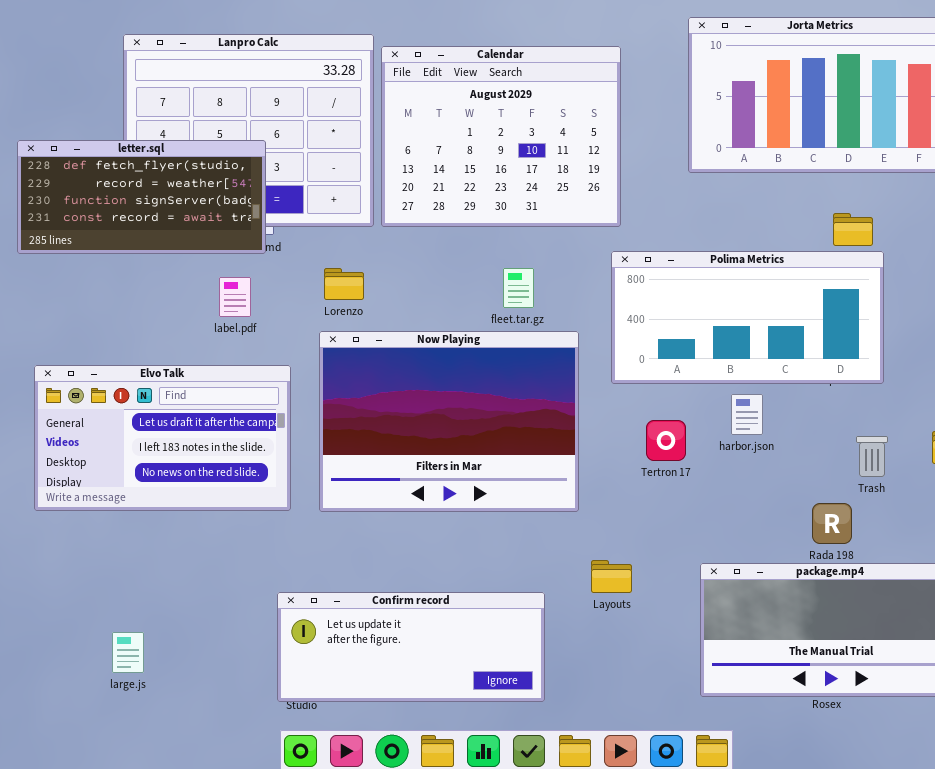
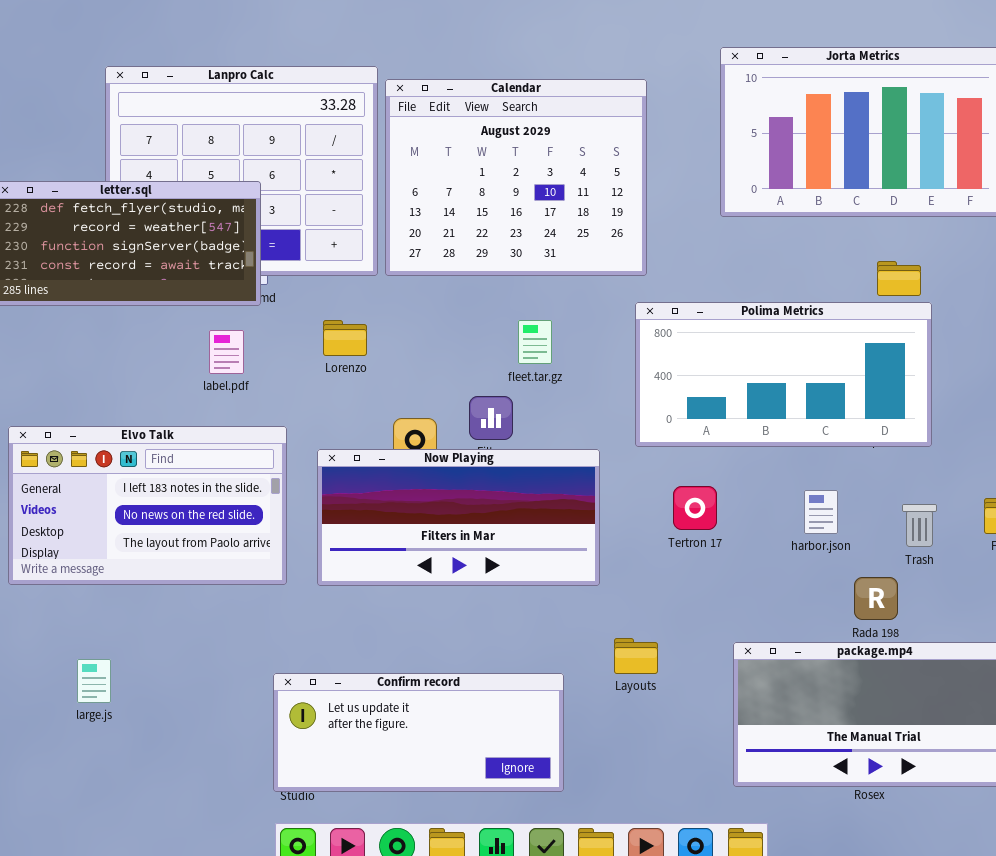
Now Playing: [319,331,579,512] -> [317,449,600,586], resized
Elvo Talk: [34,365,291,511] -> [8,426,287,585], scrolled down 1 row
harbor.json: [731,394,763,435] -> [804,490,838,534], moved
large.js: [112,632,144,673] -> [77,659,111,703], moved

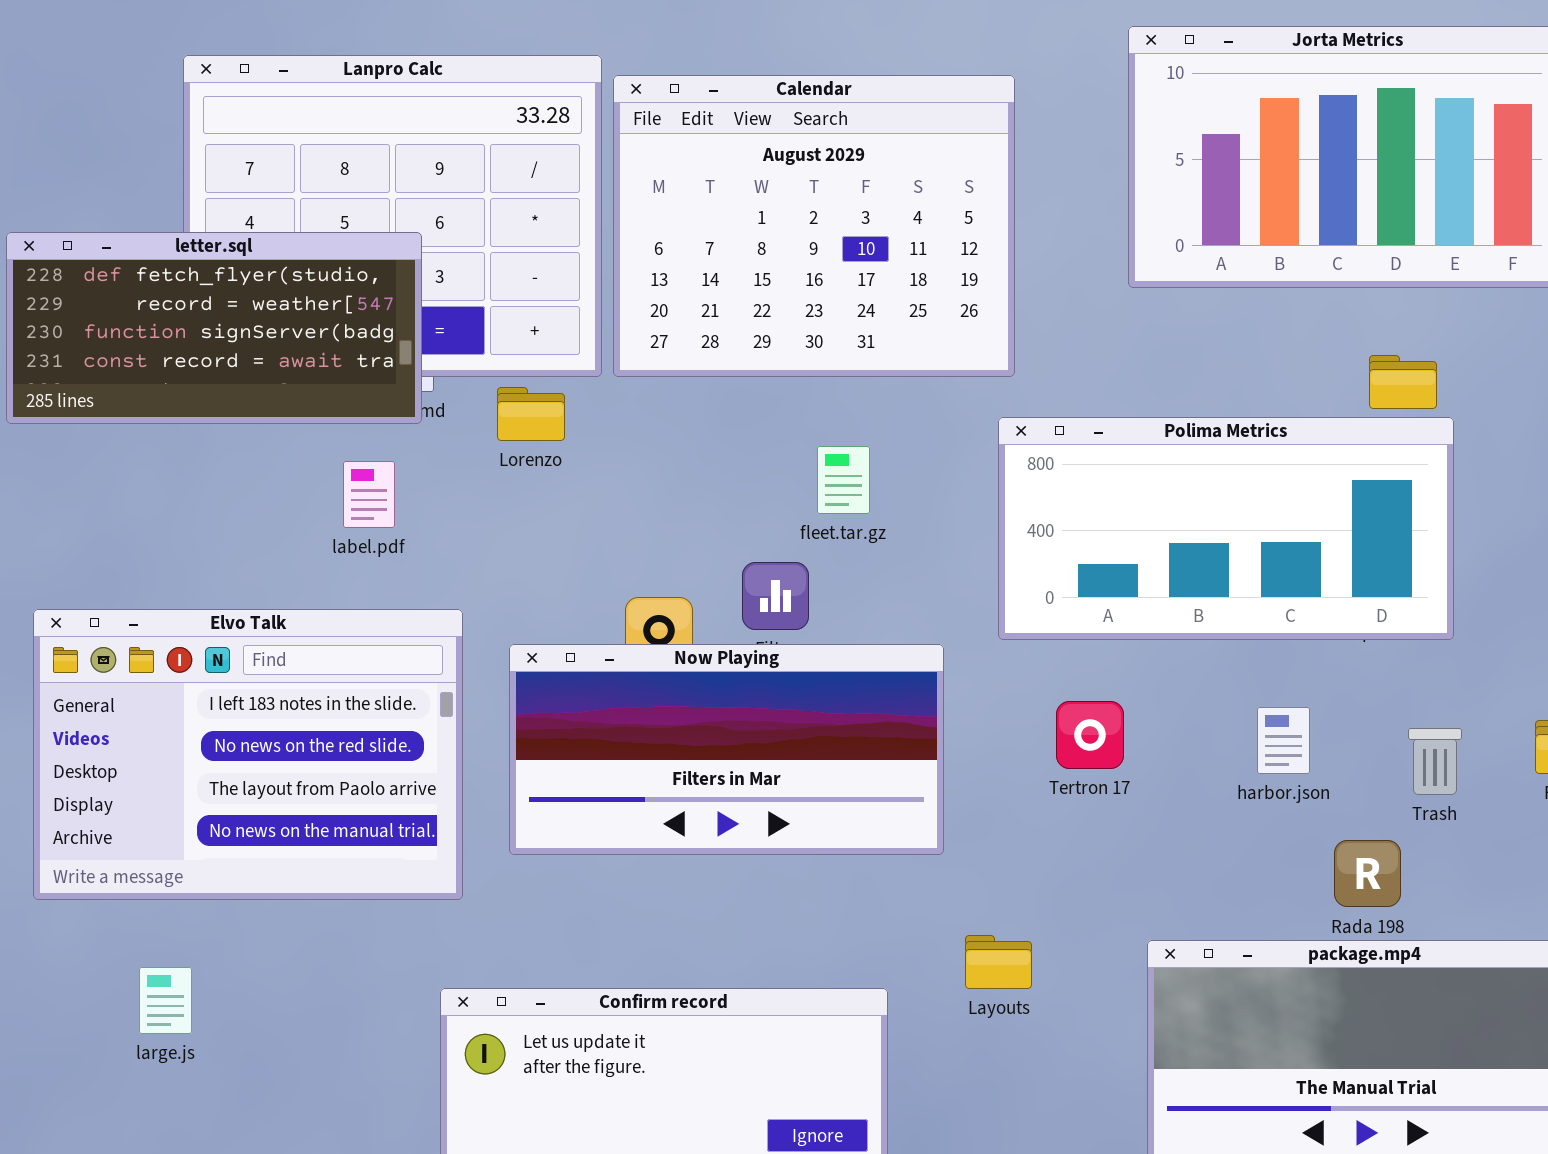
Lorenzo: [323,320,367,356] -> [497,387,565,441], moved
Elvo Talk: [8,426,287,585] -> [33,609,463,900], resized

